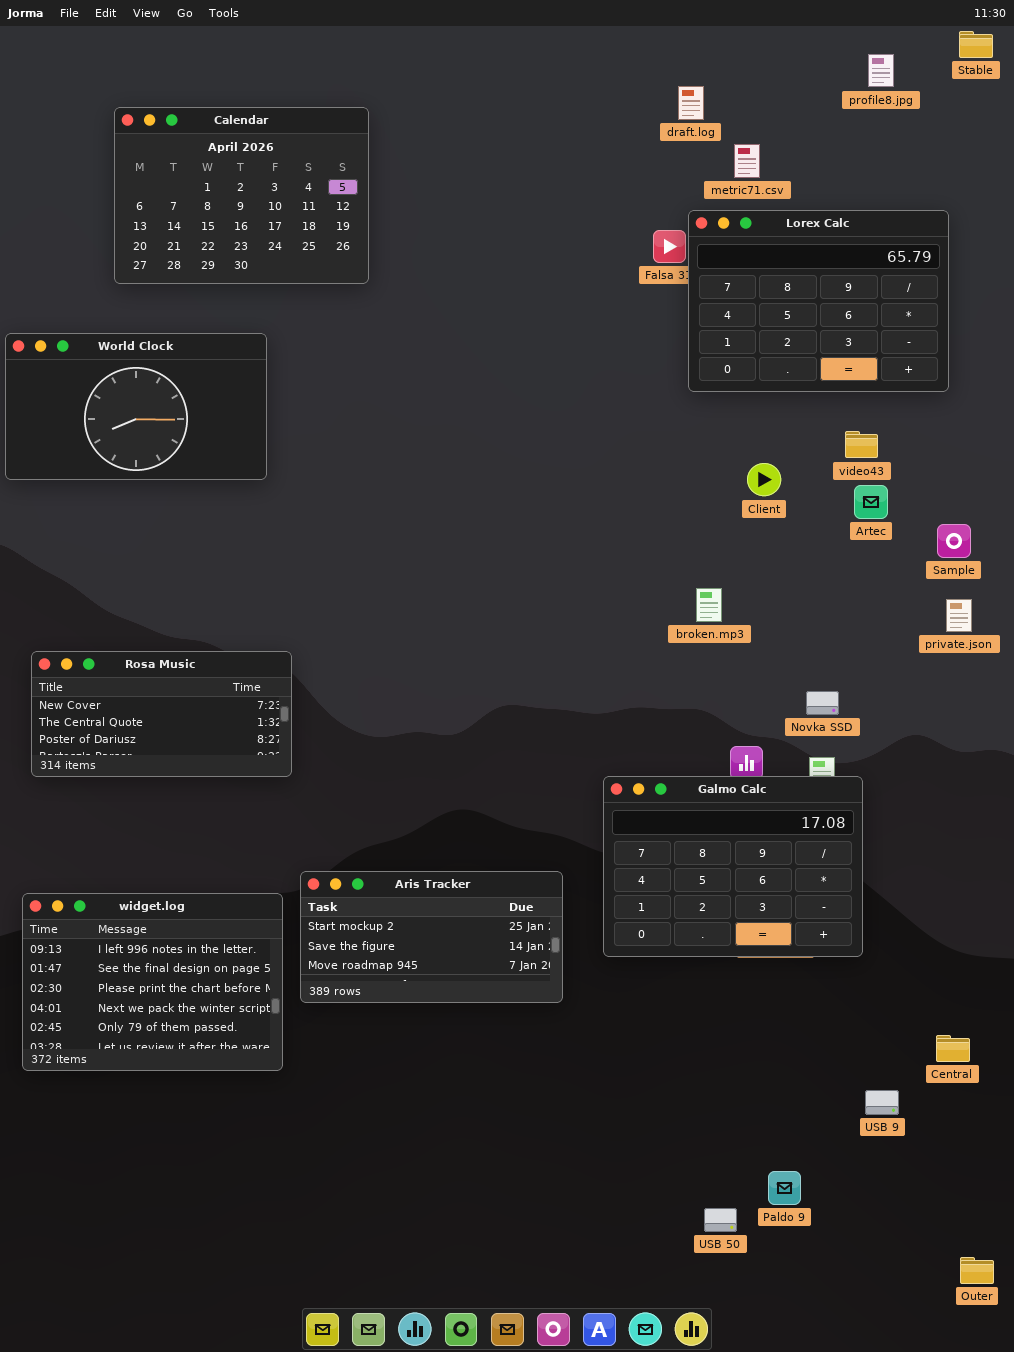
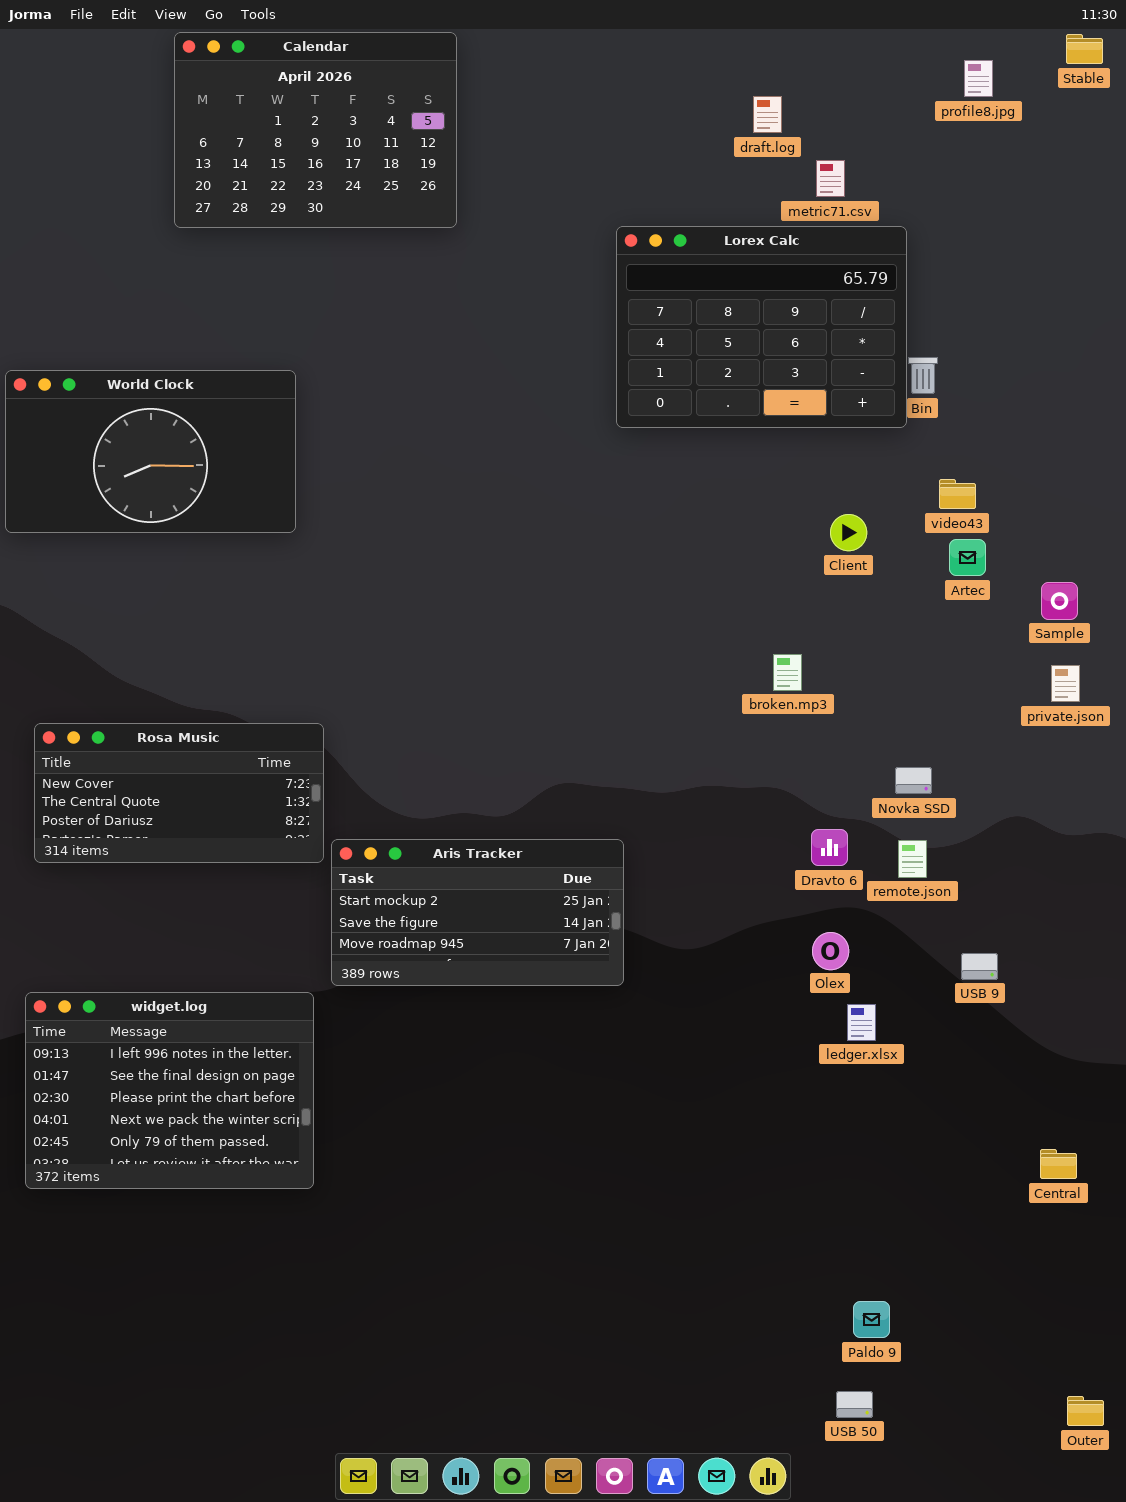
Calendar: [114,107,369,284] -> [174,32,457,228], moved
Lorex Calc: [688,210,949,392] -> [616,226,907,428], moved
Galmo Calc: [603,776,863,957] -> none, closed
Aris Tracker: [300,871,563,1003] -> [331,839,624,986], moved
USB 9: [865,1090,899,1115] -> [961,953,998,980], moved
USB 50: [704,1208,737,1232] -> [836,1391,873,1418], moved

